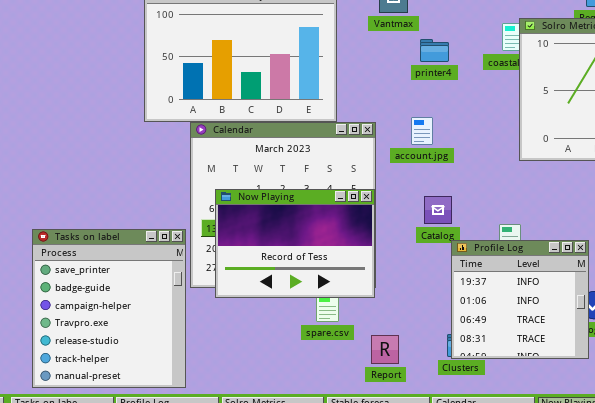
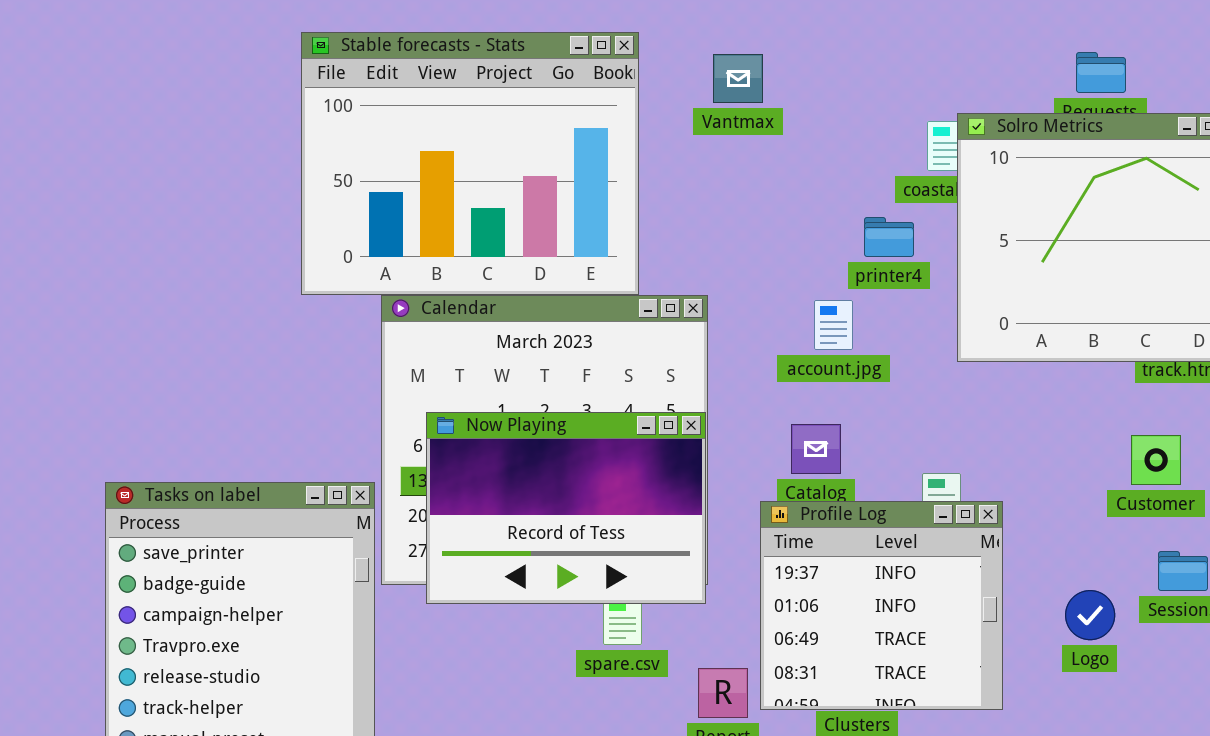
printer4: [420,39,449,62] -> [864,217,914,257], moved
account.jpg: [411,117,433,145] -> [814,300,853,350], moved
Profile Log: [451,240,589,359] -> [760,501,1003,710], moved

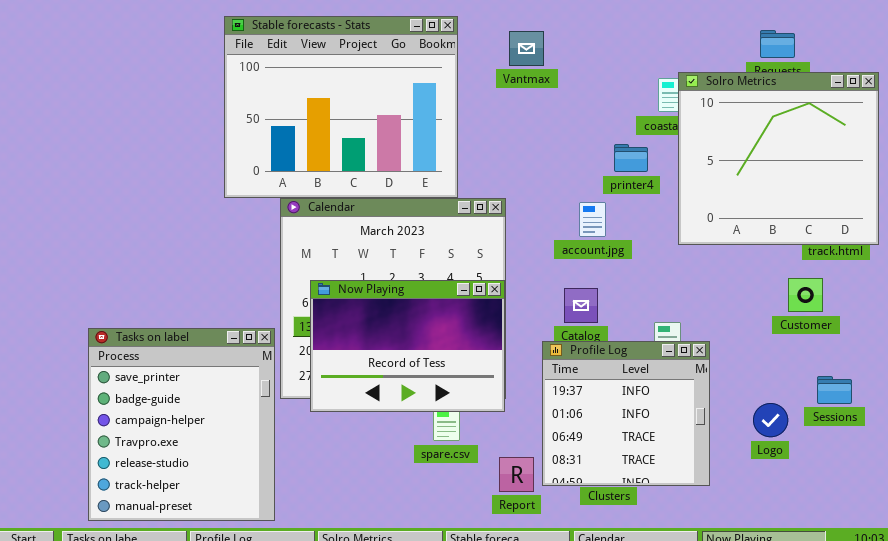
Customer: [1131,435,1181,485] -> [788,278,823,312], moved

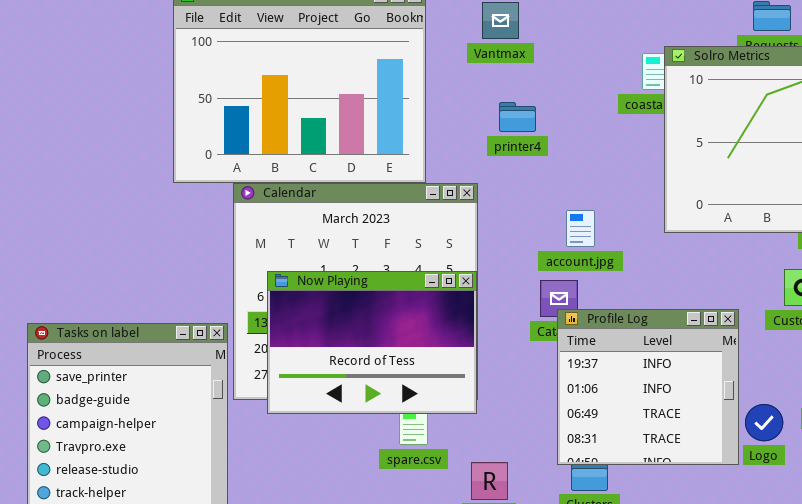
printer4: [614,144,648,172] -> [499,102,536,132], moved
account.jpg: [579,202,606,237] -> [566,210,595,247], moved
Profile Log: [542,341,710,486] -> [557,309,739,465], moved

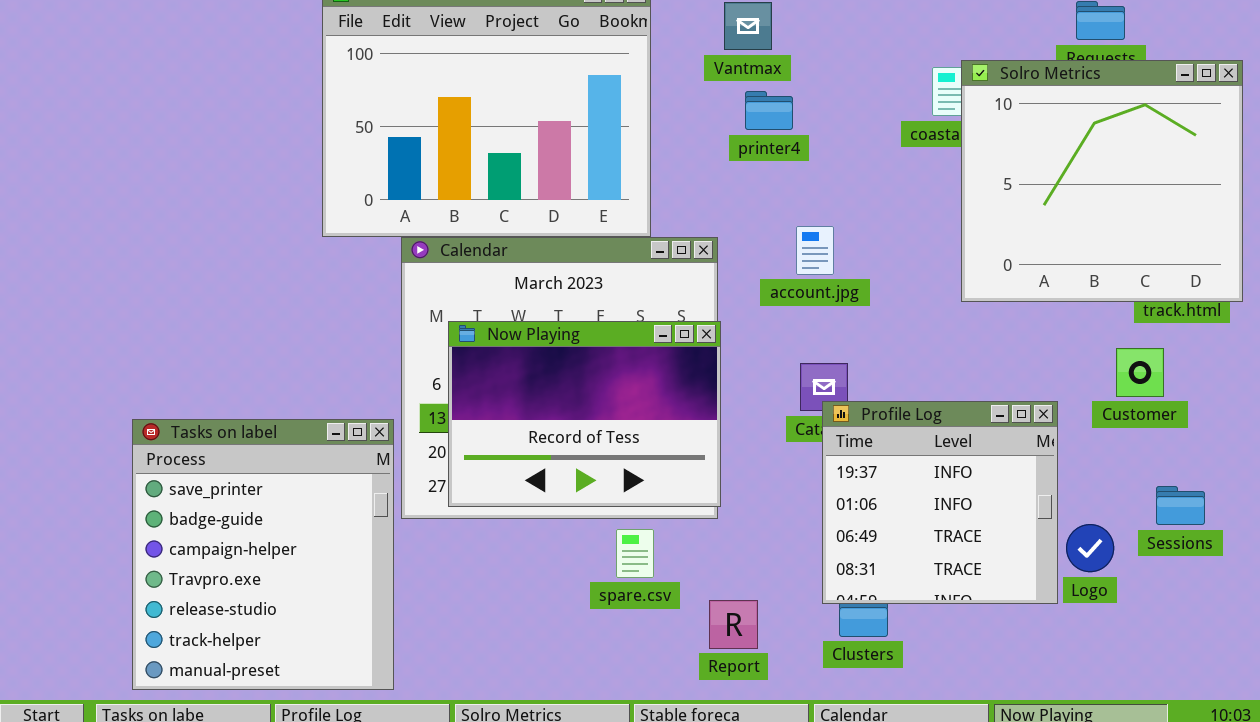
printer4: [499,102,536,132] -> [745,91,793,130], moved
account.jpg: [566,210,595,247] -> [796,226,834,275], moved
Now Playing: [267,271,477,414] -> [448,321,721,507], moved

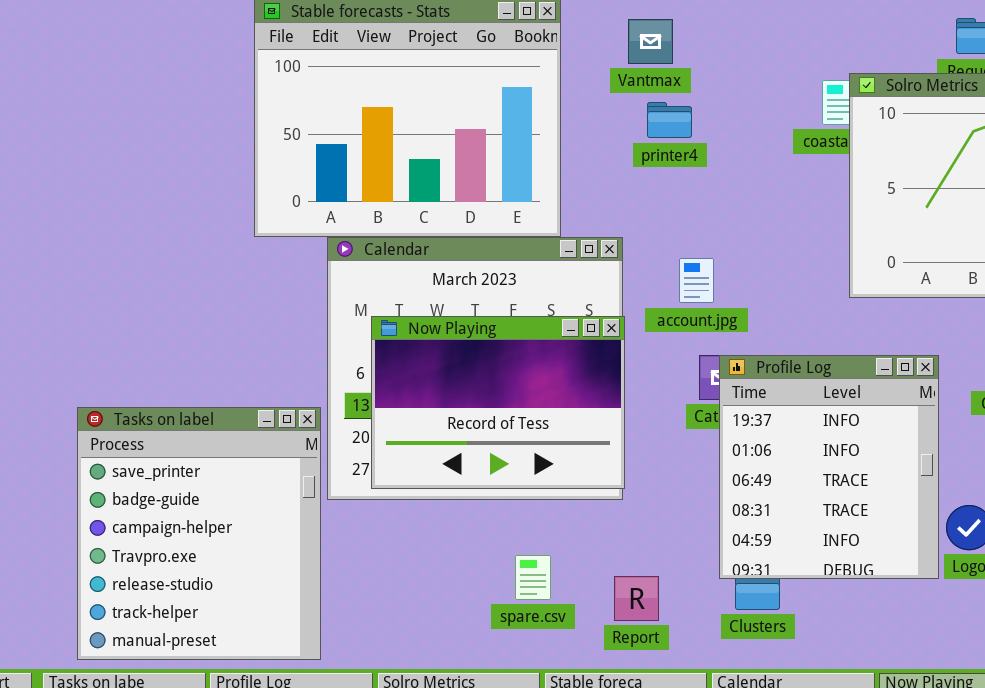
account.jpg: [796,226,834,275] -> [679,258,714,303], moved
Profile Log: [822,401,1058,604] -> [719,355,939,579], resized
spare.csv: [616,529,654,578] -> [515,555,551,600], moved

